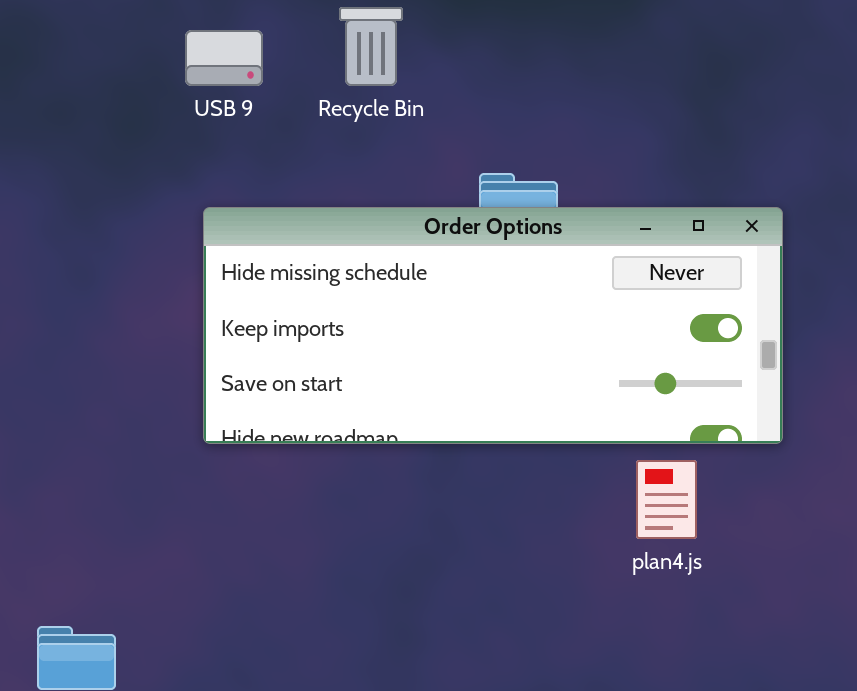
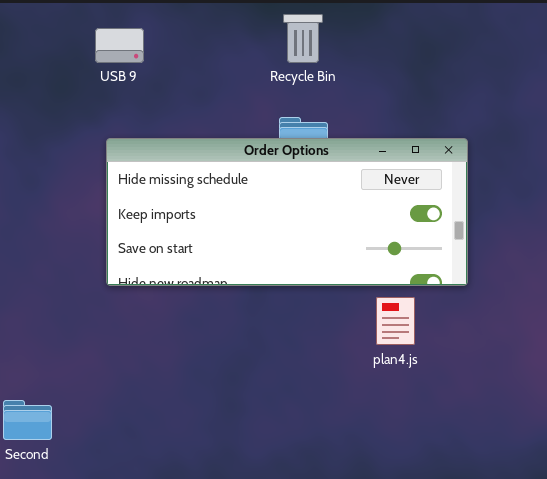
Recycle Bin: [339,7,403,86] -> [283,14,323,63], moved

